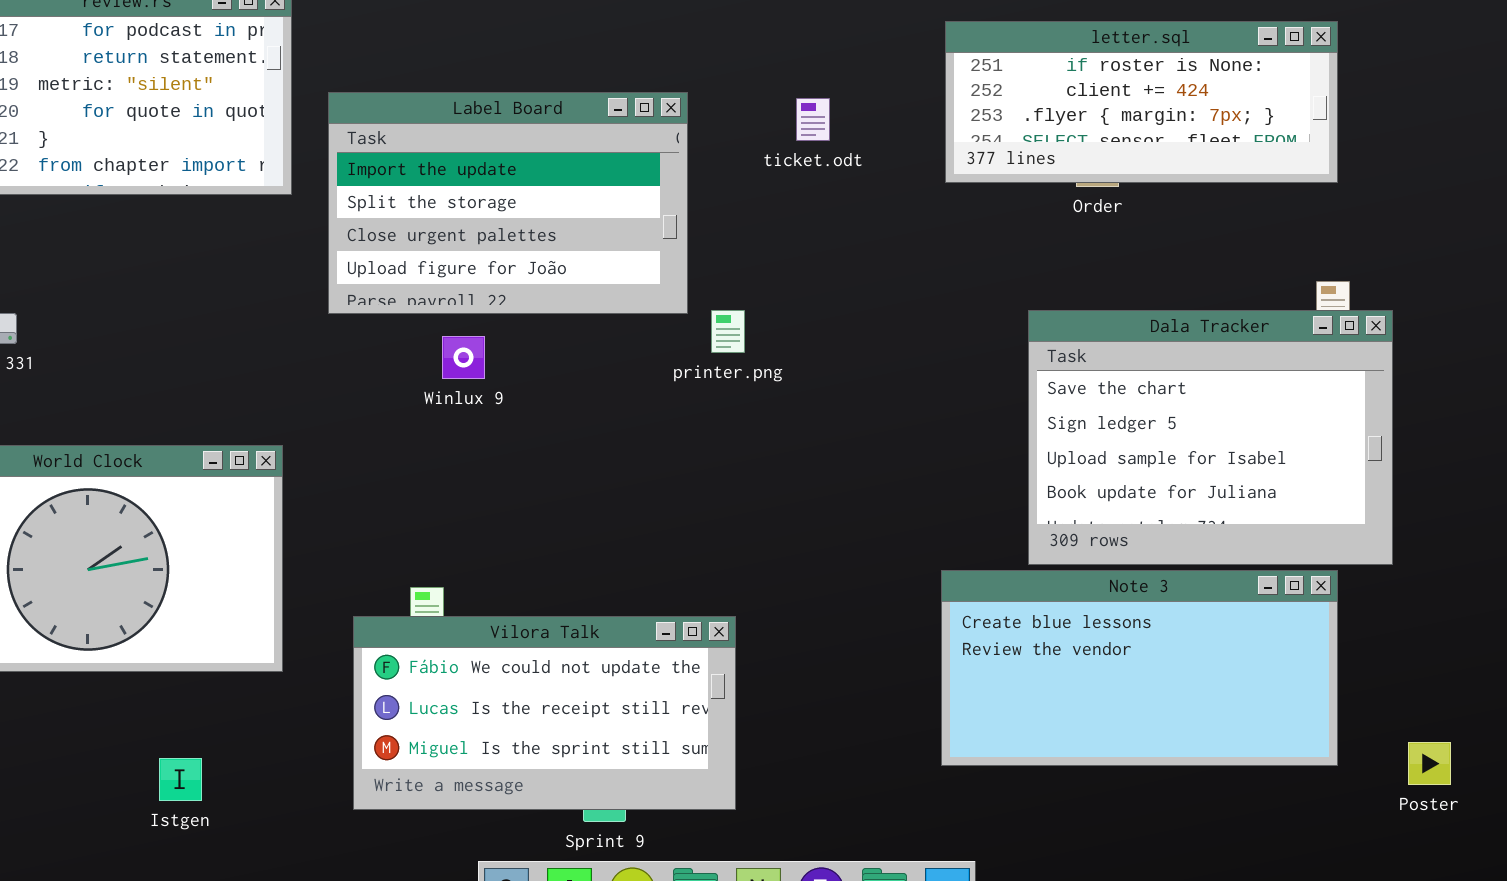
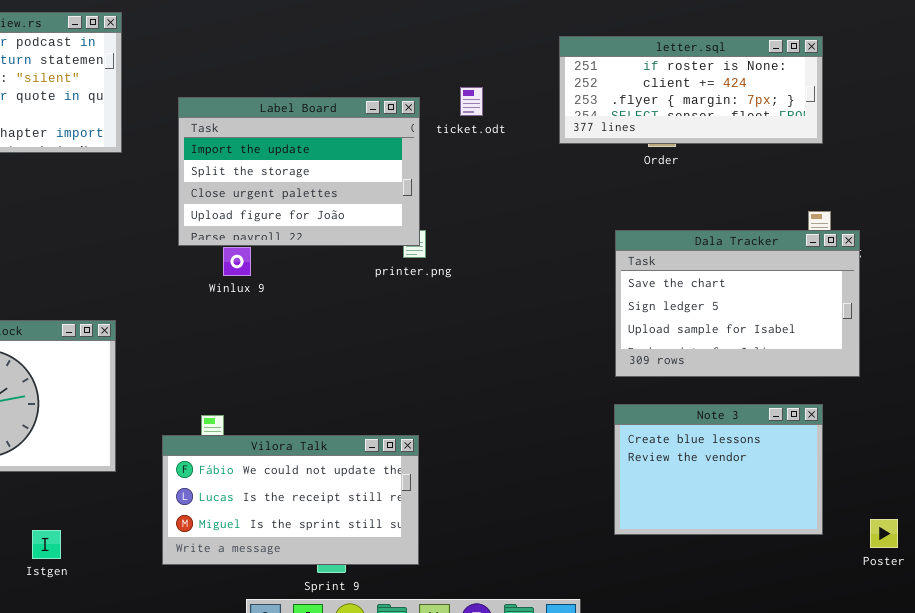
Label Board: [328,92,688,314] -> [178,97,420,246], moved
Dala Tracker: [1028,310,1393,565] -> [615,230,860,377], resized
Note 3: [941,570,1338,766] -> [614,404,823,535], resized

